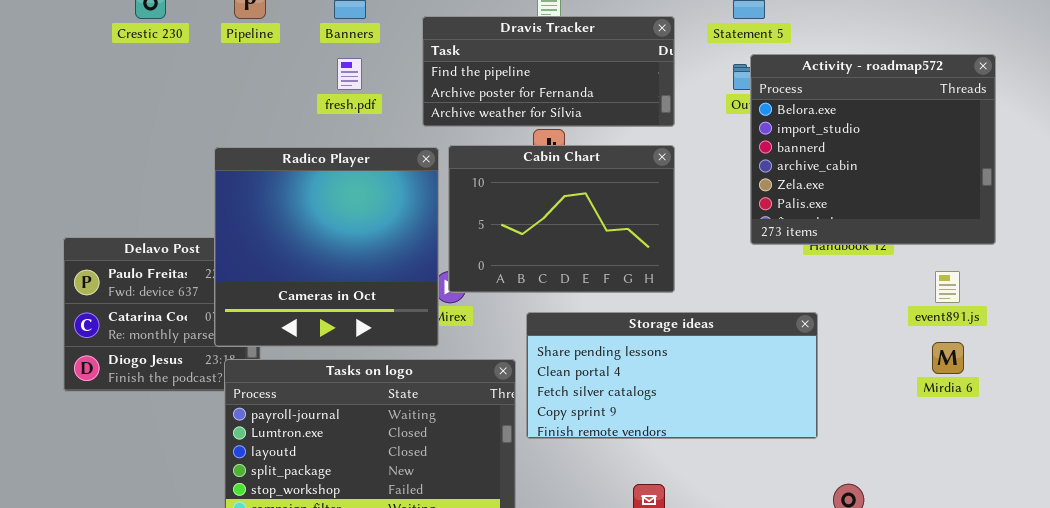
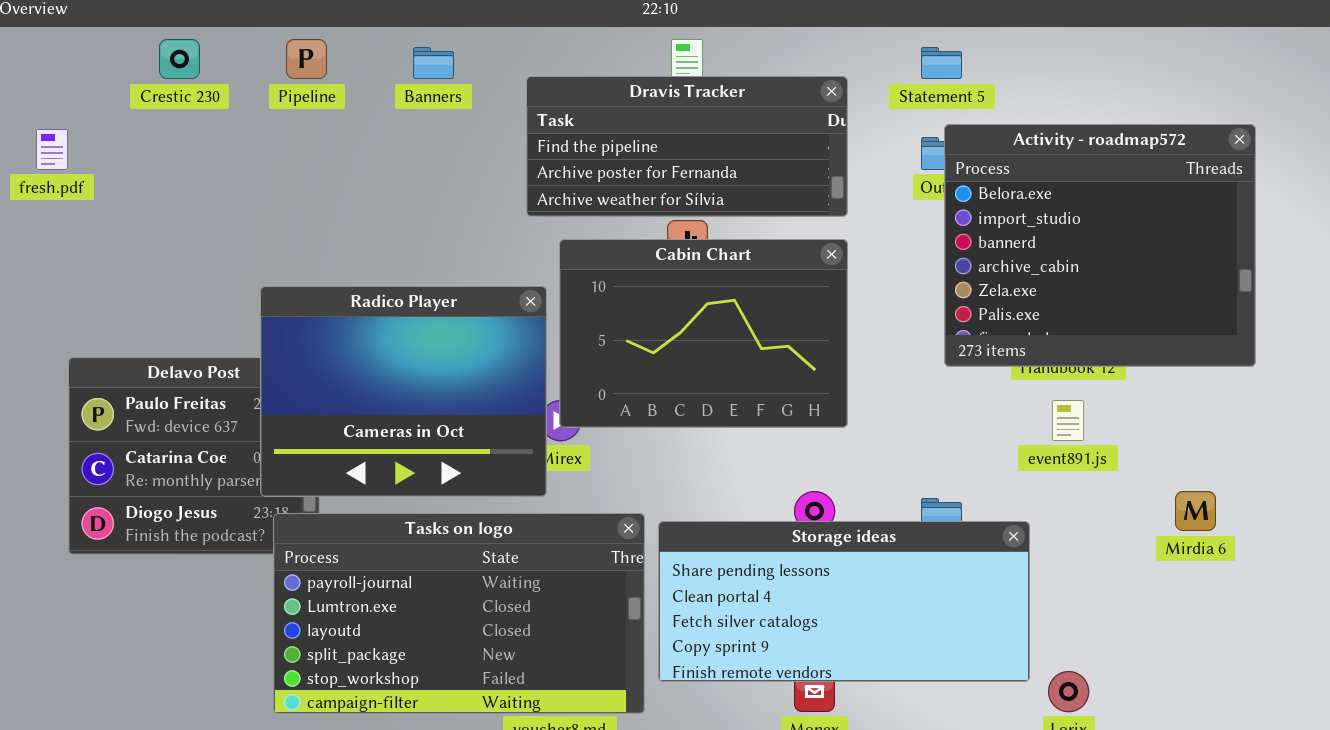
fresh.pdf: [337,58,362,90] -> [36,129,68,170], moved
Radico Player: [214,147,439,347] -> [260,286,547,497], resized
event891.js: [935,271,960,303] -> [1052,400,1084,441], moved
Storage ideas: [526,312,818,439] -> [658,521,1030,682], moved

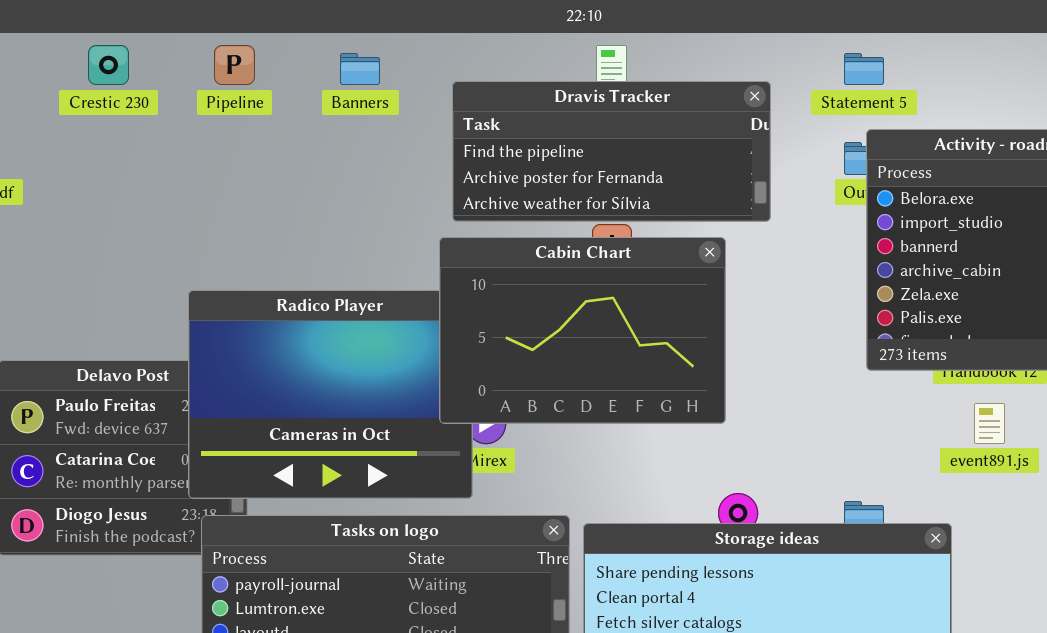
Cabin Chart: [559,239,848,428] -> [439,237,726,424], moved

